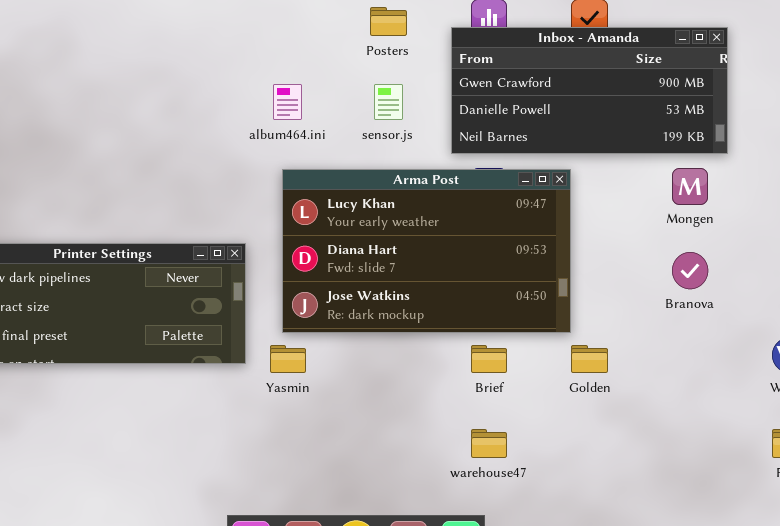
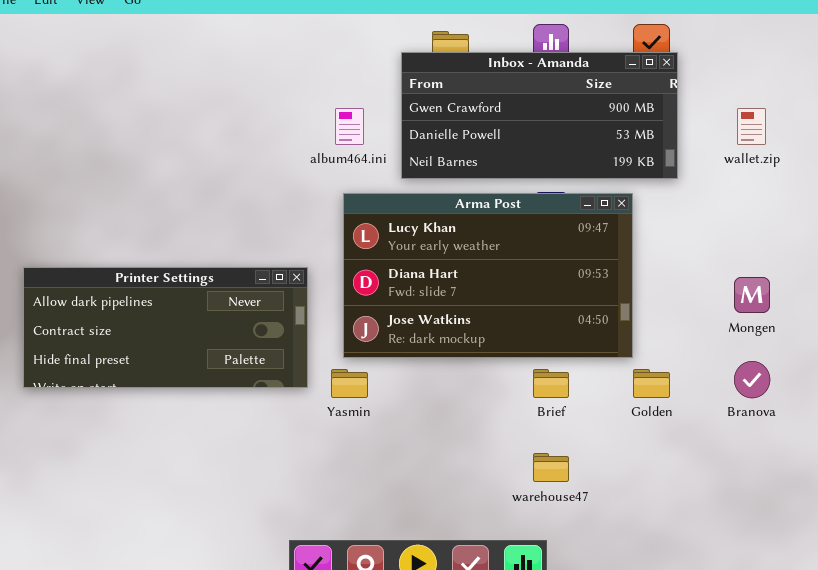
Inbox - Amanda: [451,27,728,154] -> [401,52,678,179], moved
Mongen: [672,168,708,205] -> [734,277,770,313], moved
Branova: [672,252,708,289] -> [734,361,770,398], moved

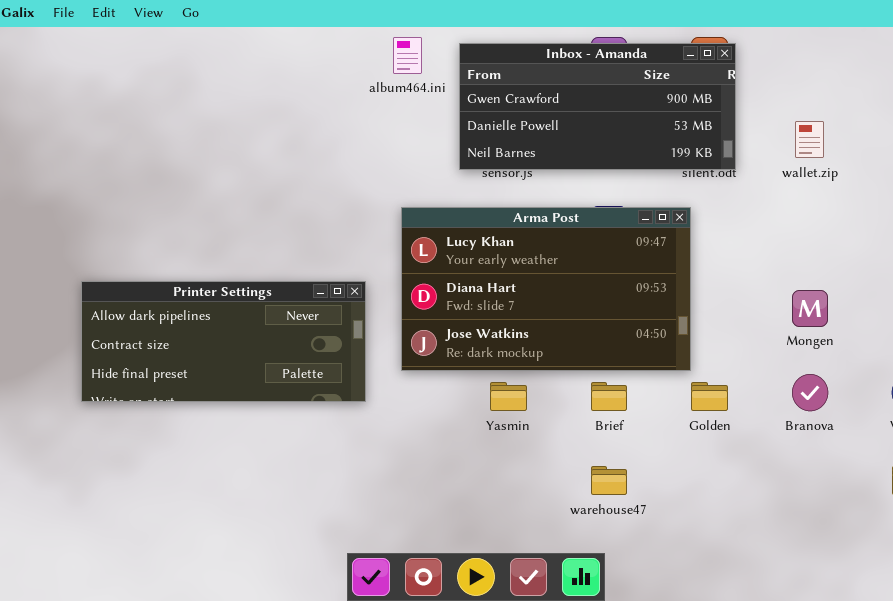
Inbox - Amanda: [401,52,678,179] -> [459,43,736,170], moved
album464.ini: [335,108,364,145] -> [393,37,422,74], moved
Yasmin: [331,369,368,398] -> [490,382,527,411], moved

